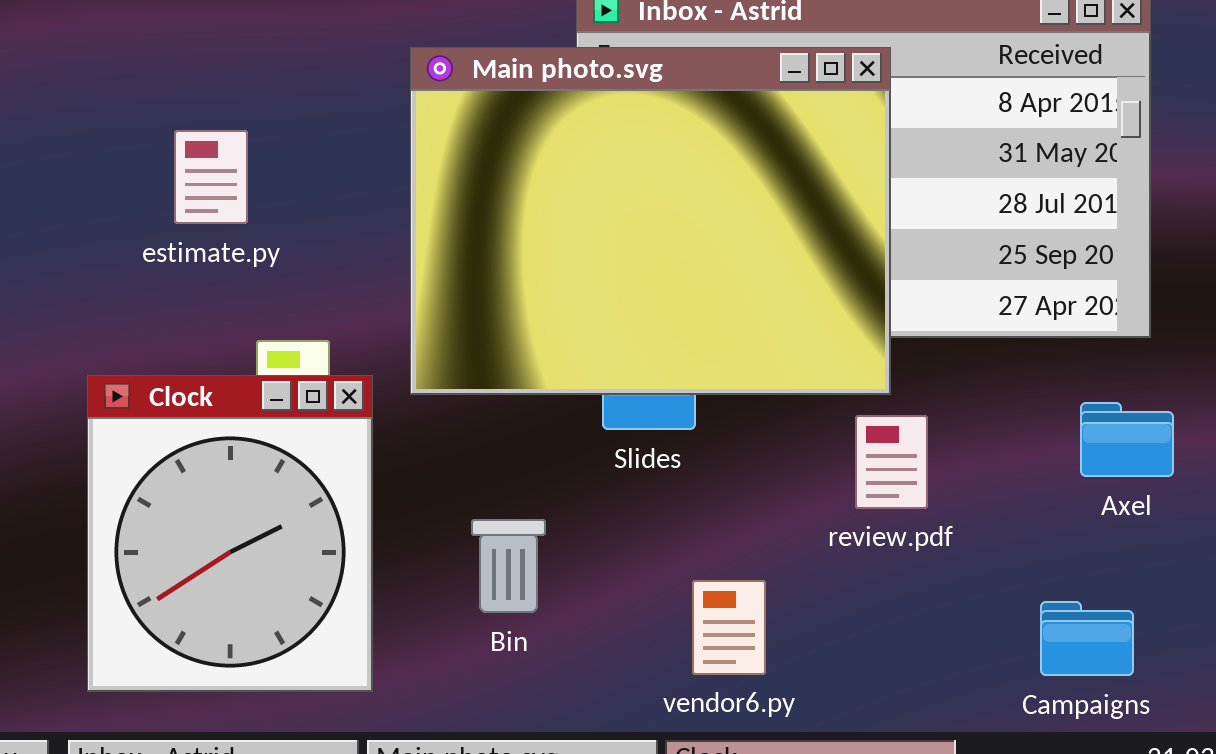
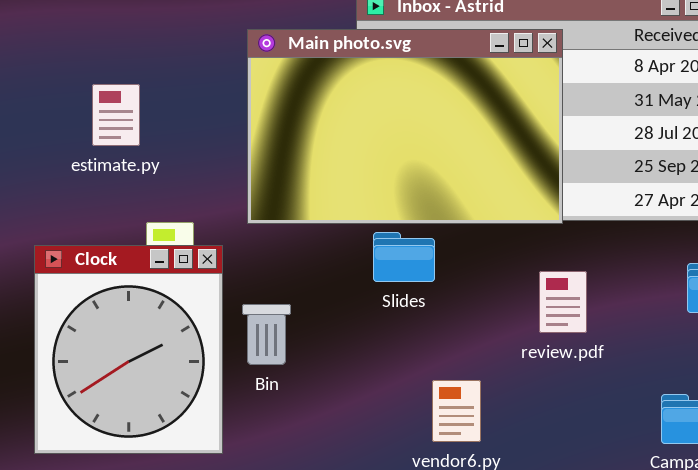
Main photo.svg: [410,47,891,395] -> [247,29,563,224], resized
Bin: [471,519,546,613] -> [242,304,291,365], moved

